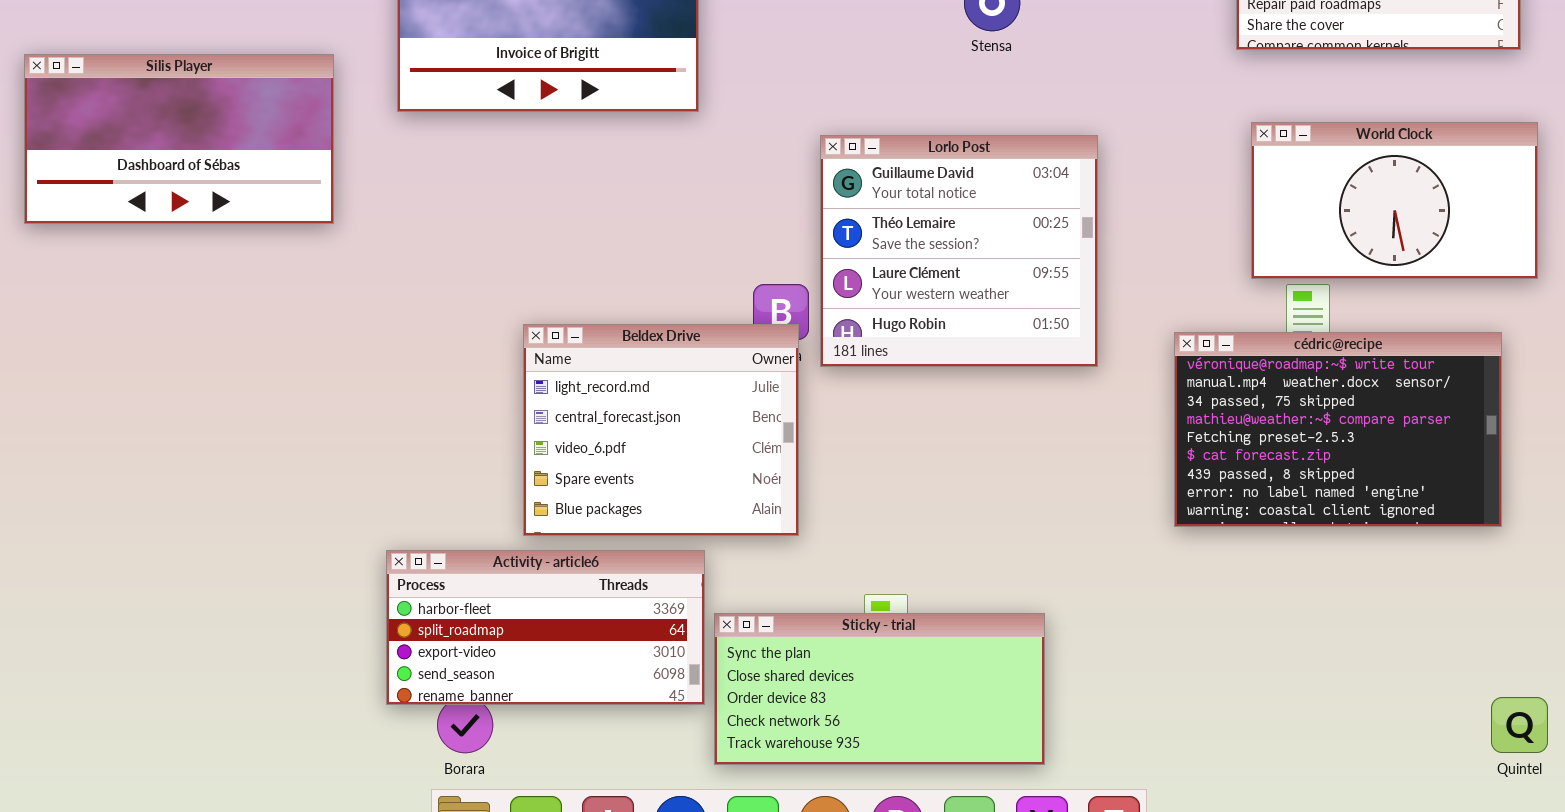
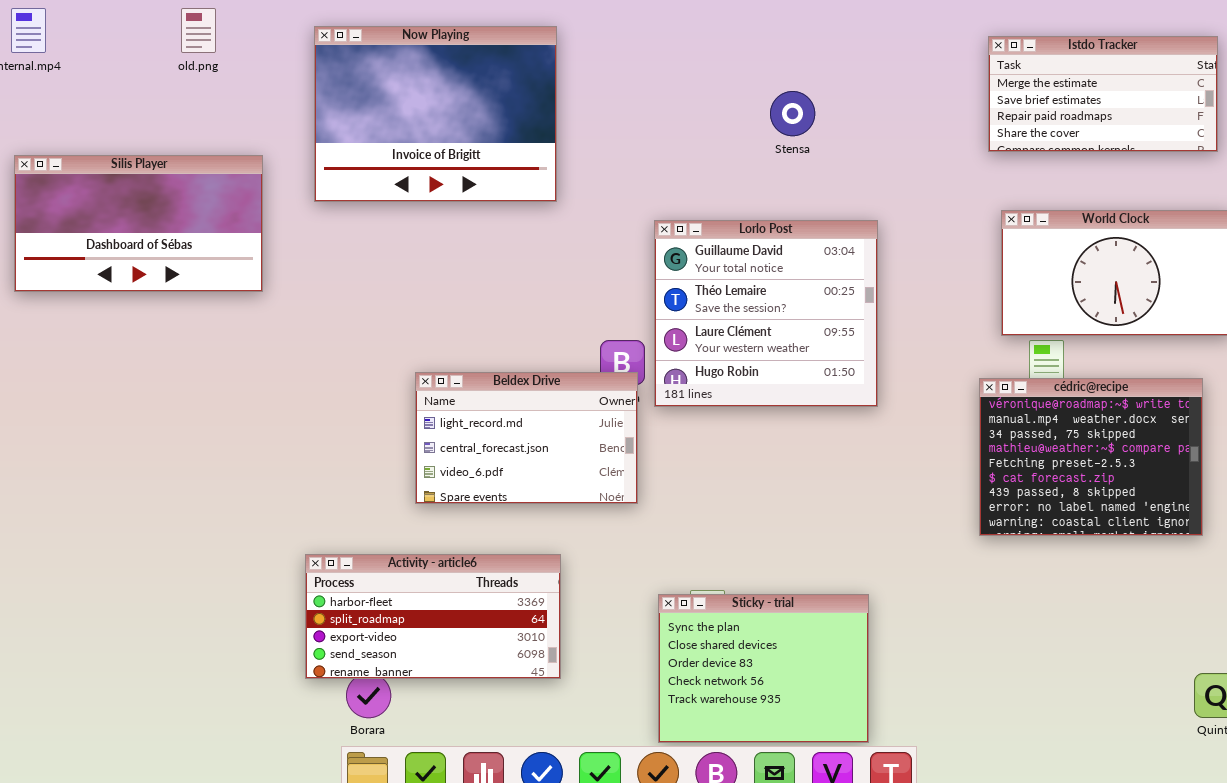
Beldex Drive: [523,324,799,536] -> [415,372,638,504], resized
cédric@recipe: [1174,332,1502,527] -> [979,378,1203,536], resized
Sticky - trial: [714,613,1045,765] -> [658,594,869,743], moved, resized

